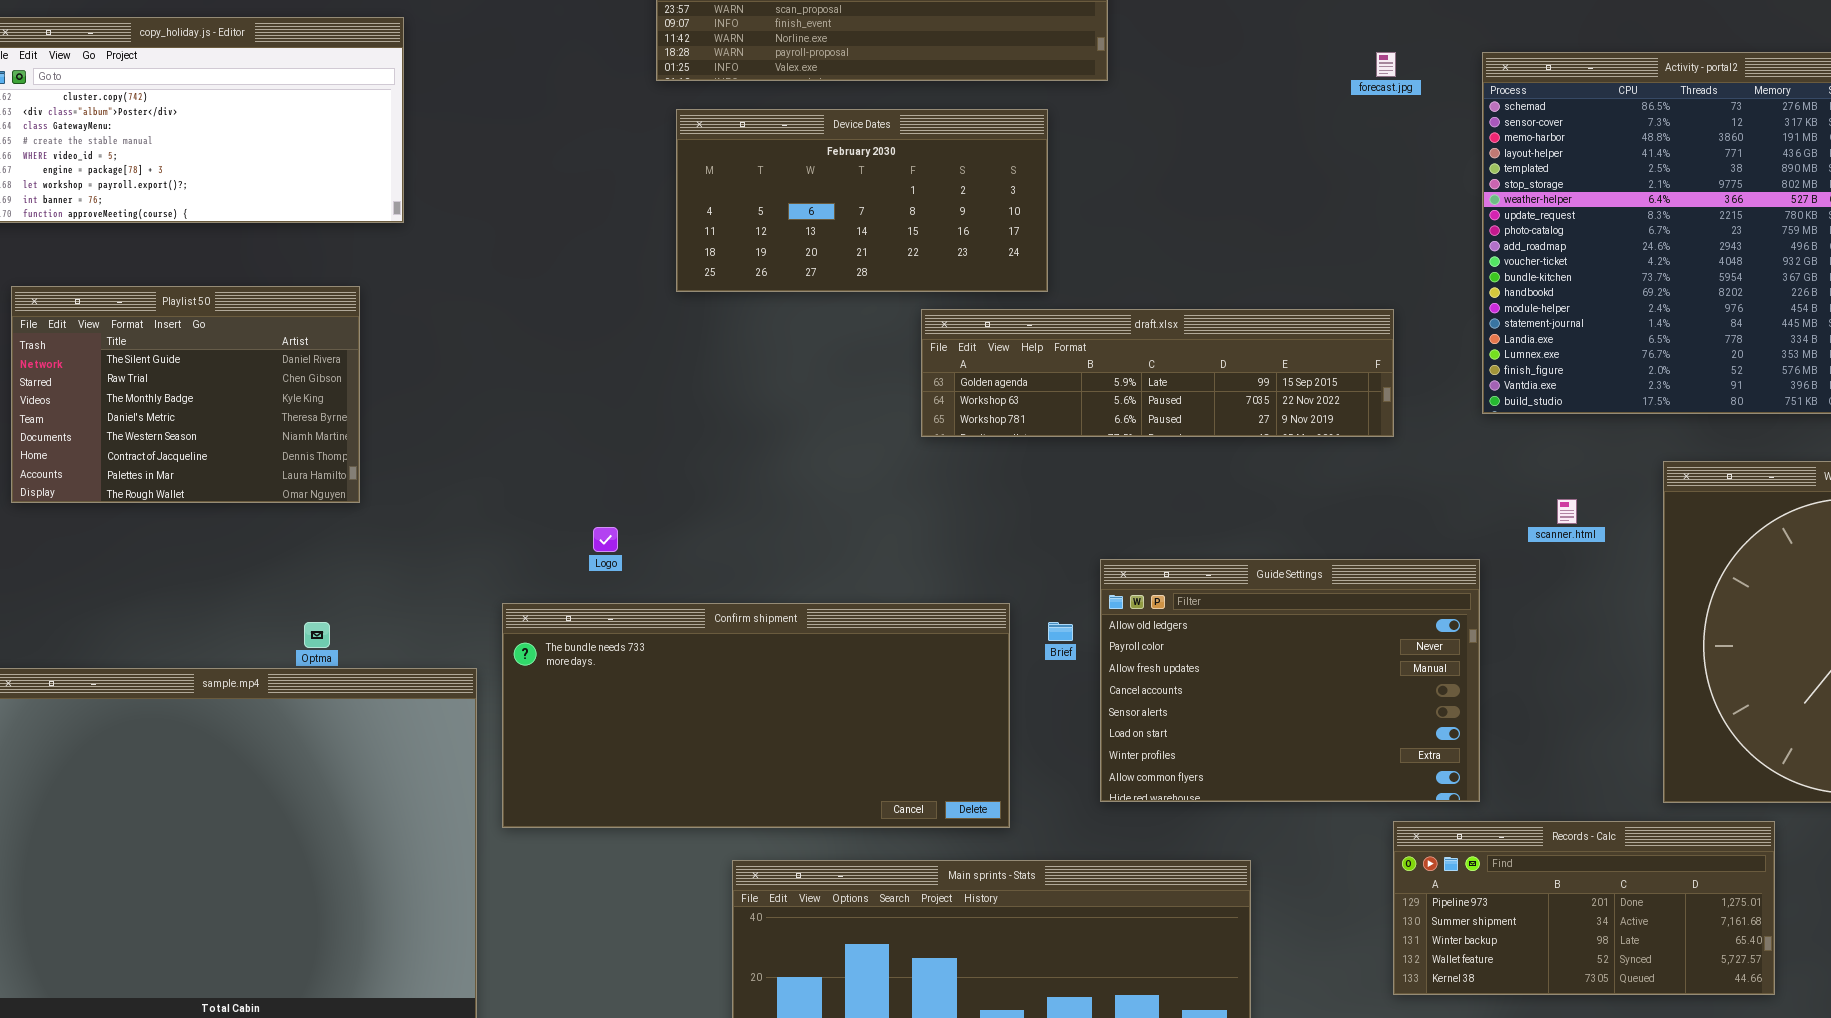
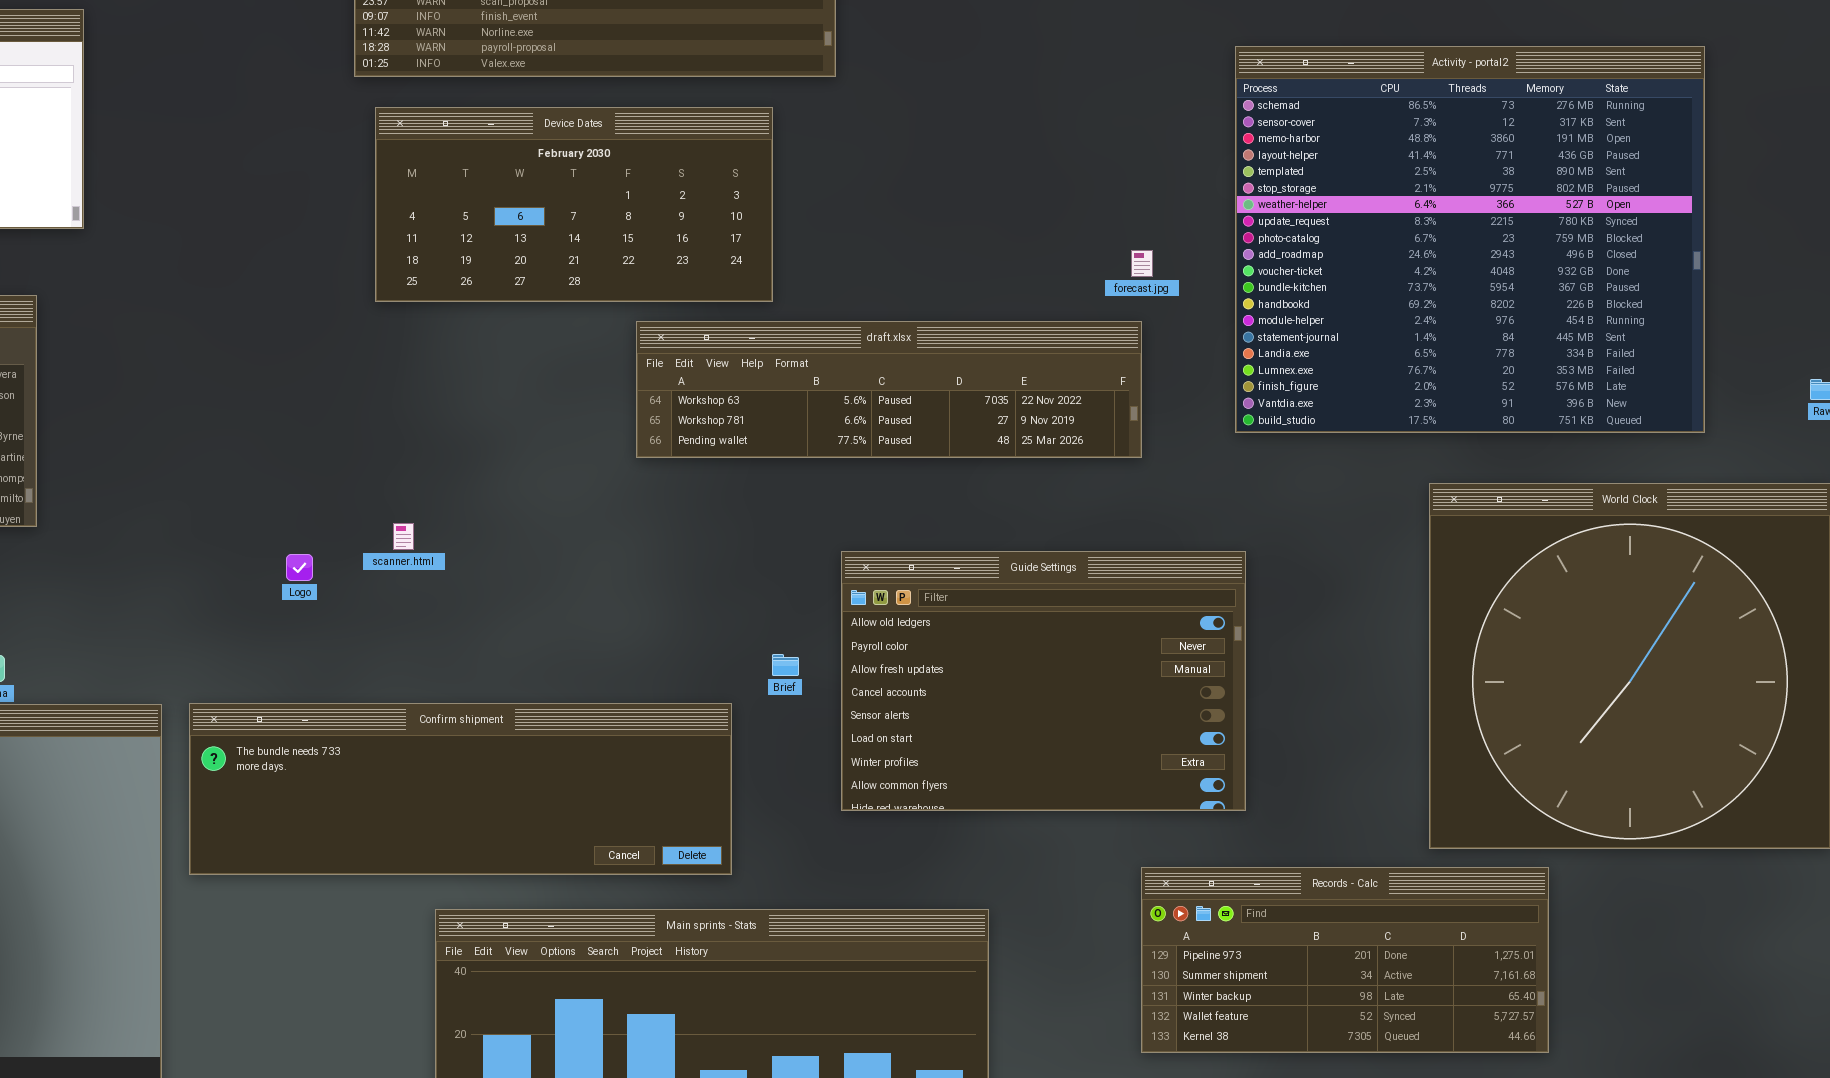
forecast.jpg: [1376,52,1396,77] -> [1131,250,1153,277], moved
draft.xlsx: [921,309,1394,437] -> [636,321,1142,458], scrolled down 1 row
scanner.html: [1557,499,1577,524] -> [393,523,414,550], moved
Guide Settings: [1100,559,1480,802] -> [841,551,1246,811], moved
Confirm shipment: [502,603,1010,828] -> [189,703,732,875], resized

